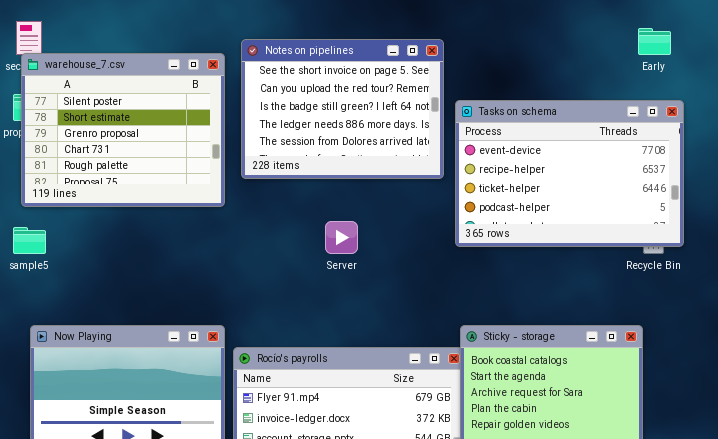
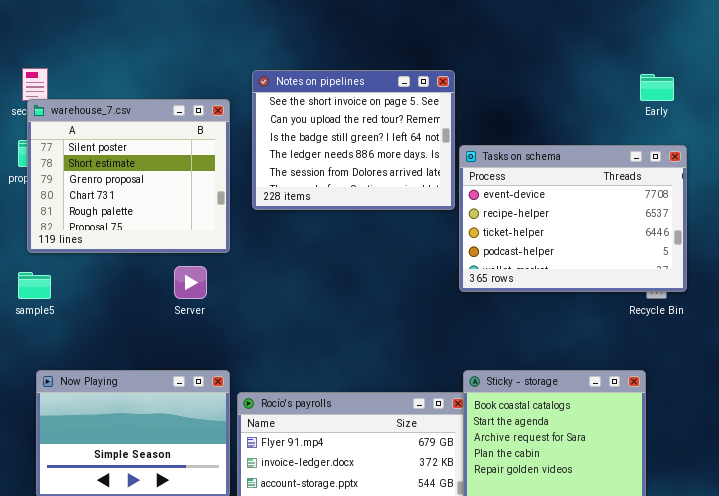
Notes on pipelines: [241,39,444,179] -> [252,70,455,210], moved
Server: [325,221,358,254] -> [174,266,207,299], moved

